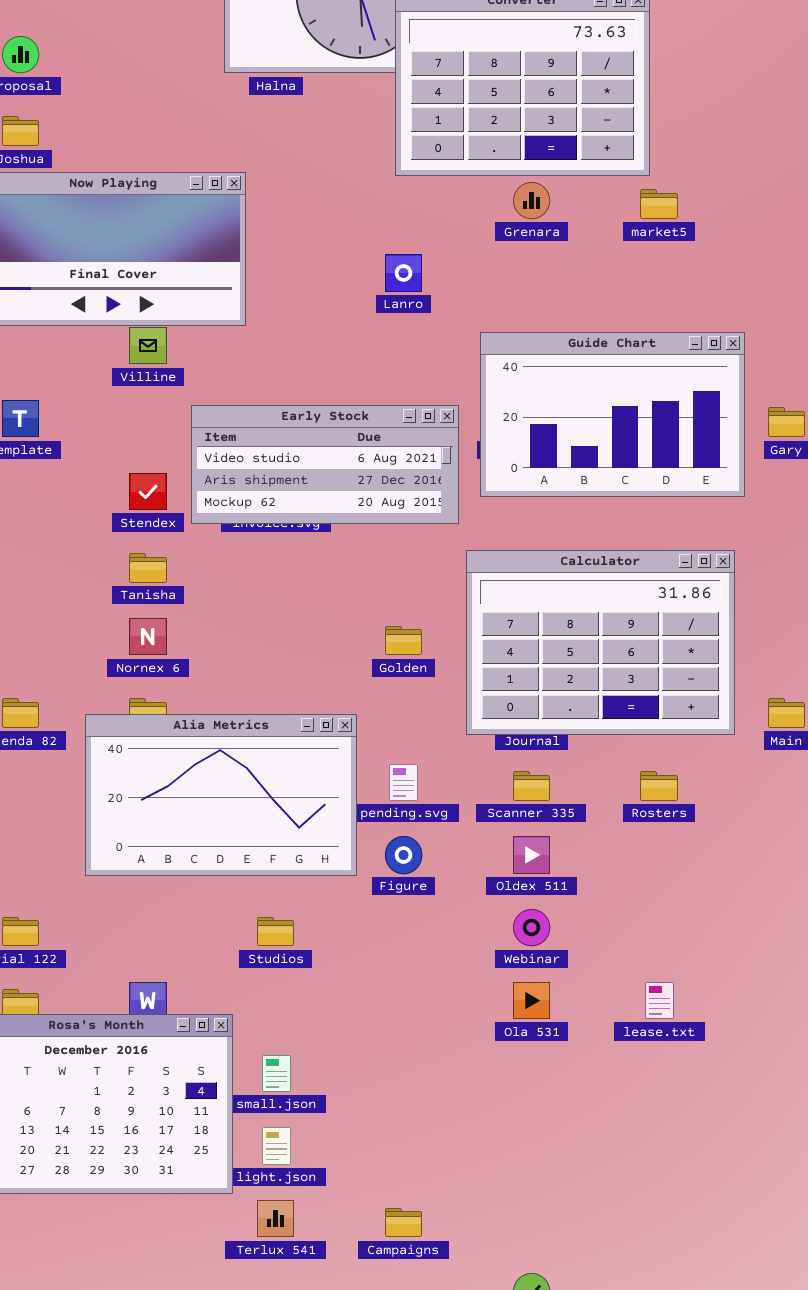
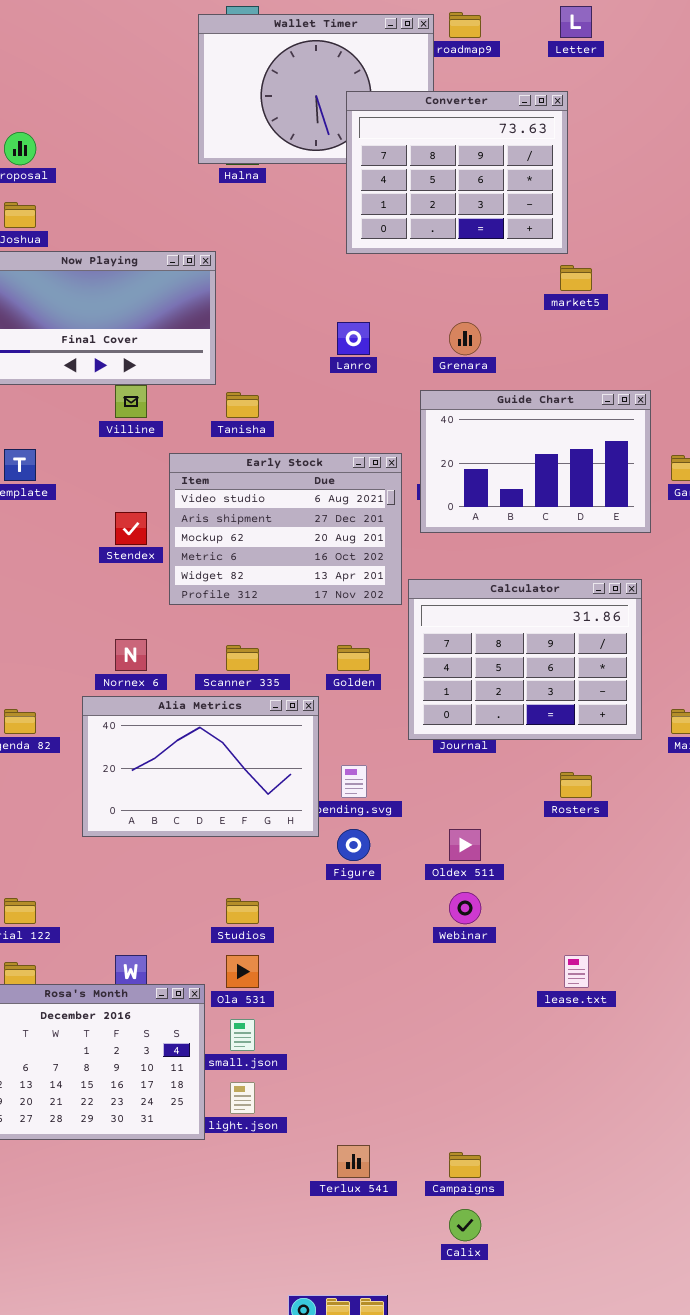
Grenara: [513,182,550,219] -> [449,322,481,355], moved
Early Stock: [191,405,459,524] -> [169,453,402,605], resized
Tanisha: [129,553,167,583] -> [226,392,259,418], moved
Alia Metrics: [85,714,357,876] -> [82,696,319,837], moved
Scanner 335: [513,771,550,801] -> [226,645,259,671], moved
Ola 531: [513,982,550,1019] -> [226,955,259,988], moved
Terlux 541: [257,1200,294,1237] -> [337,1145,370,1178], moved
Campaigns: [385,1208,422,1237] -> [449,1152,481,1178], moved

